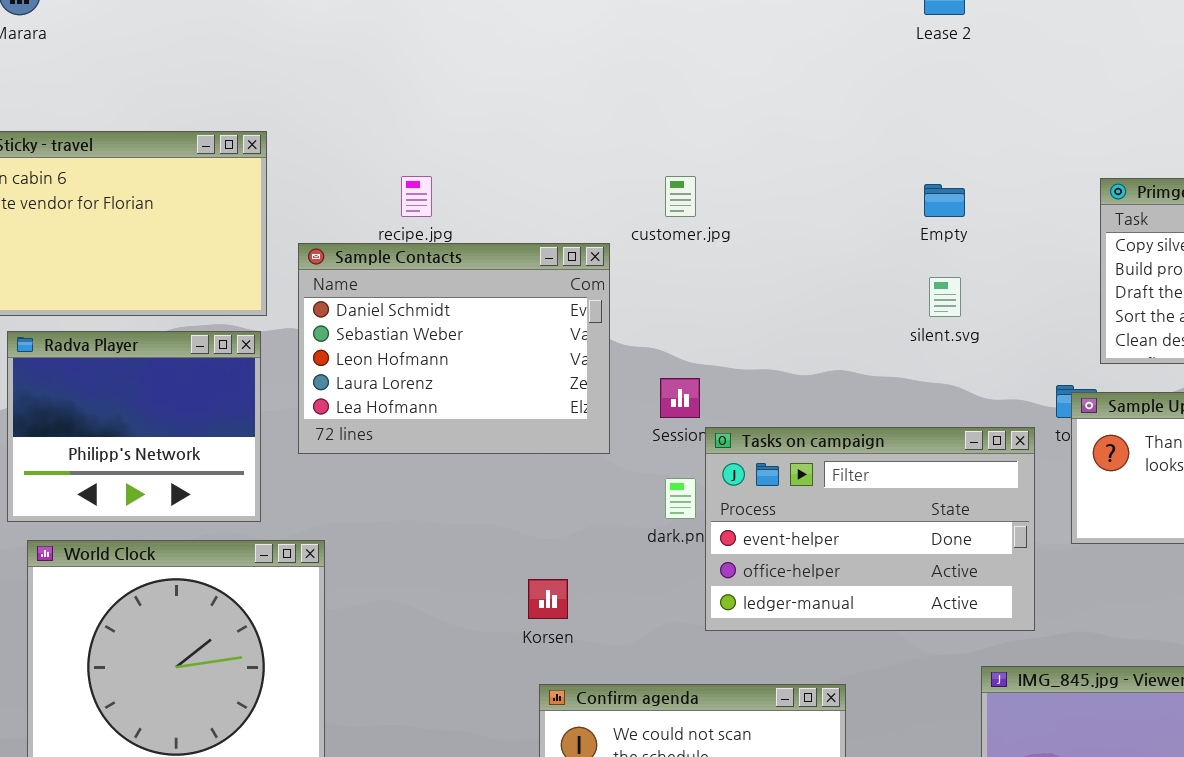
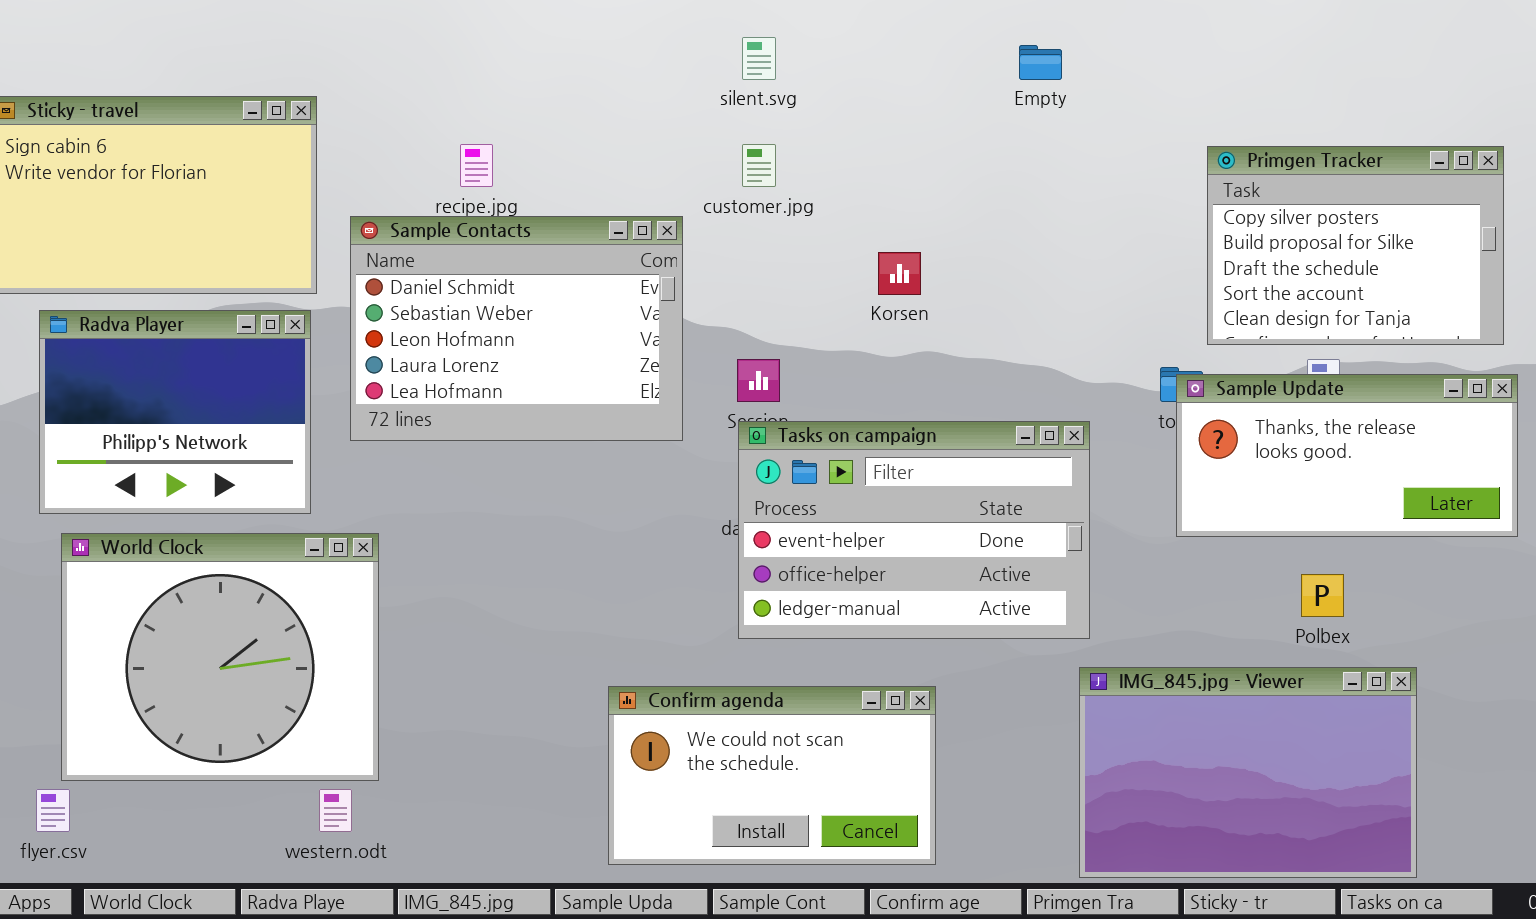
Empty: [924,184,965,217] -> [1019,45,1062,80], moved
silent.svg: [929,277,961,317] -> [742,37,776,80], moved
Tasks on campaign: [705,427,1035,631] -> [738,421,1090,639], moved
Korsen: [528,579,568,619] -> [878,252,921,295], moved

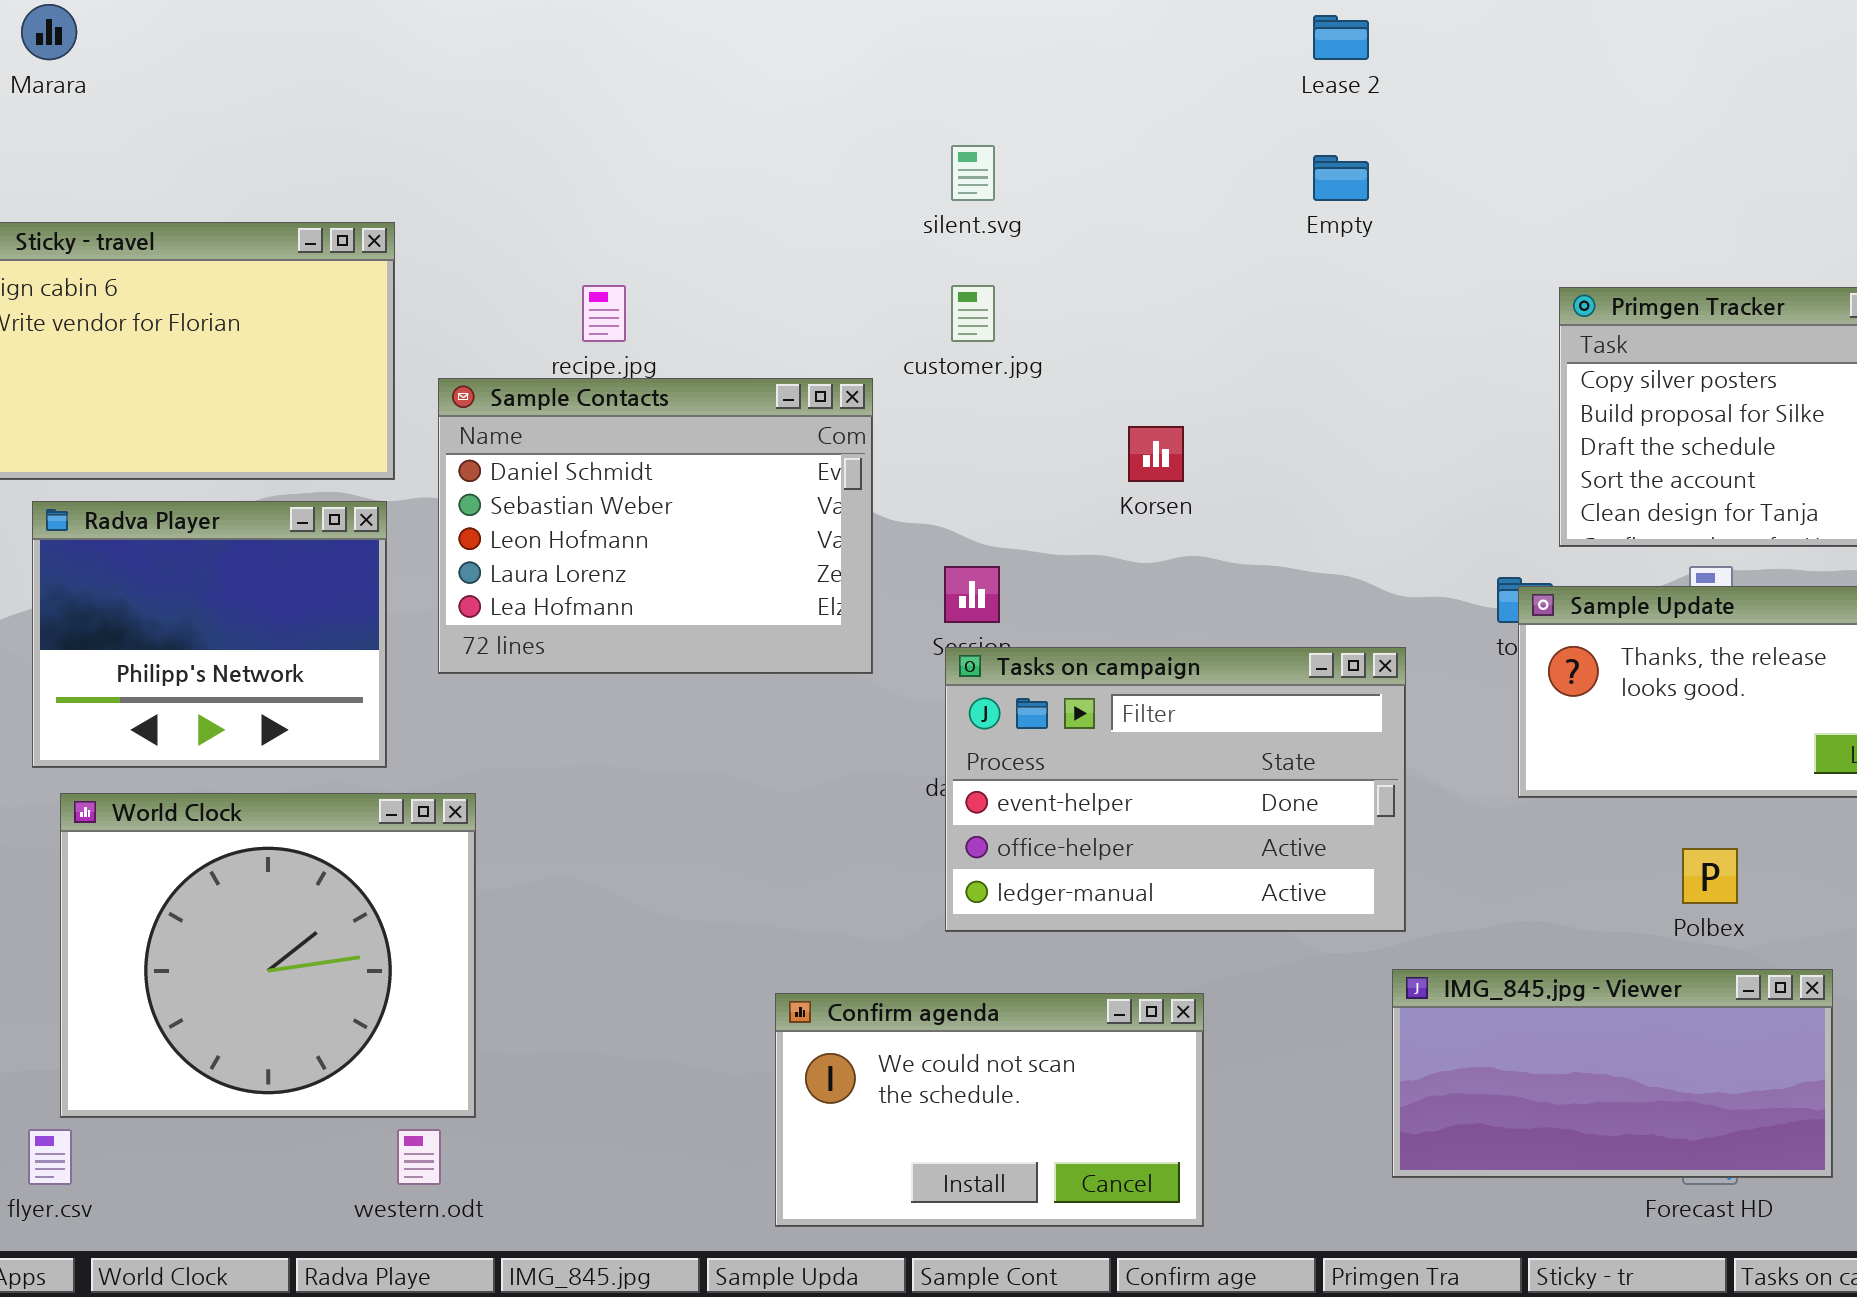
IMG_845.jpg - Viewer: [1079,667,1417,878] -> [1392,969,1833,1178], resized

